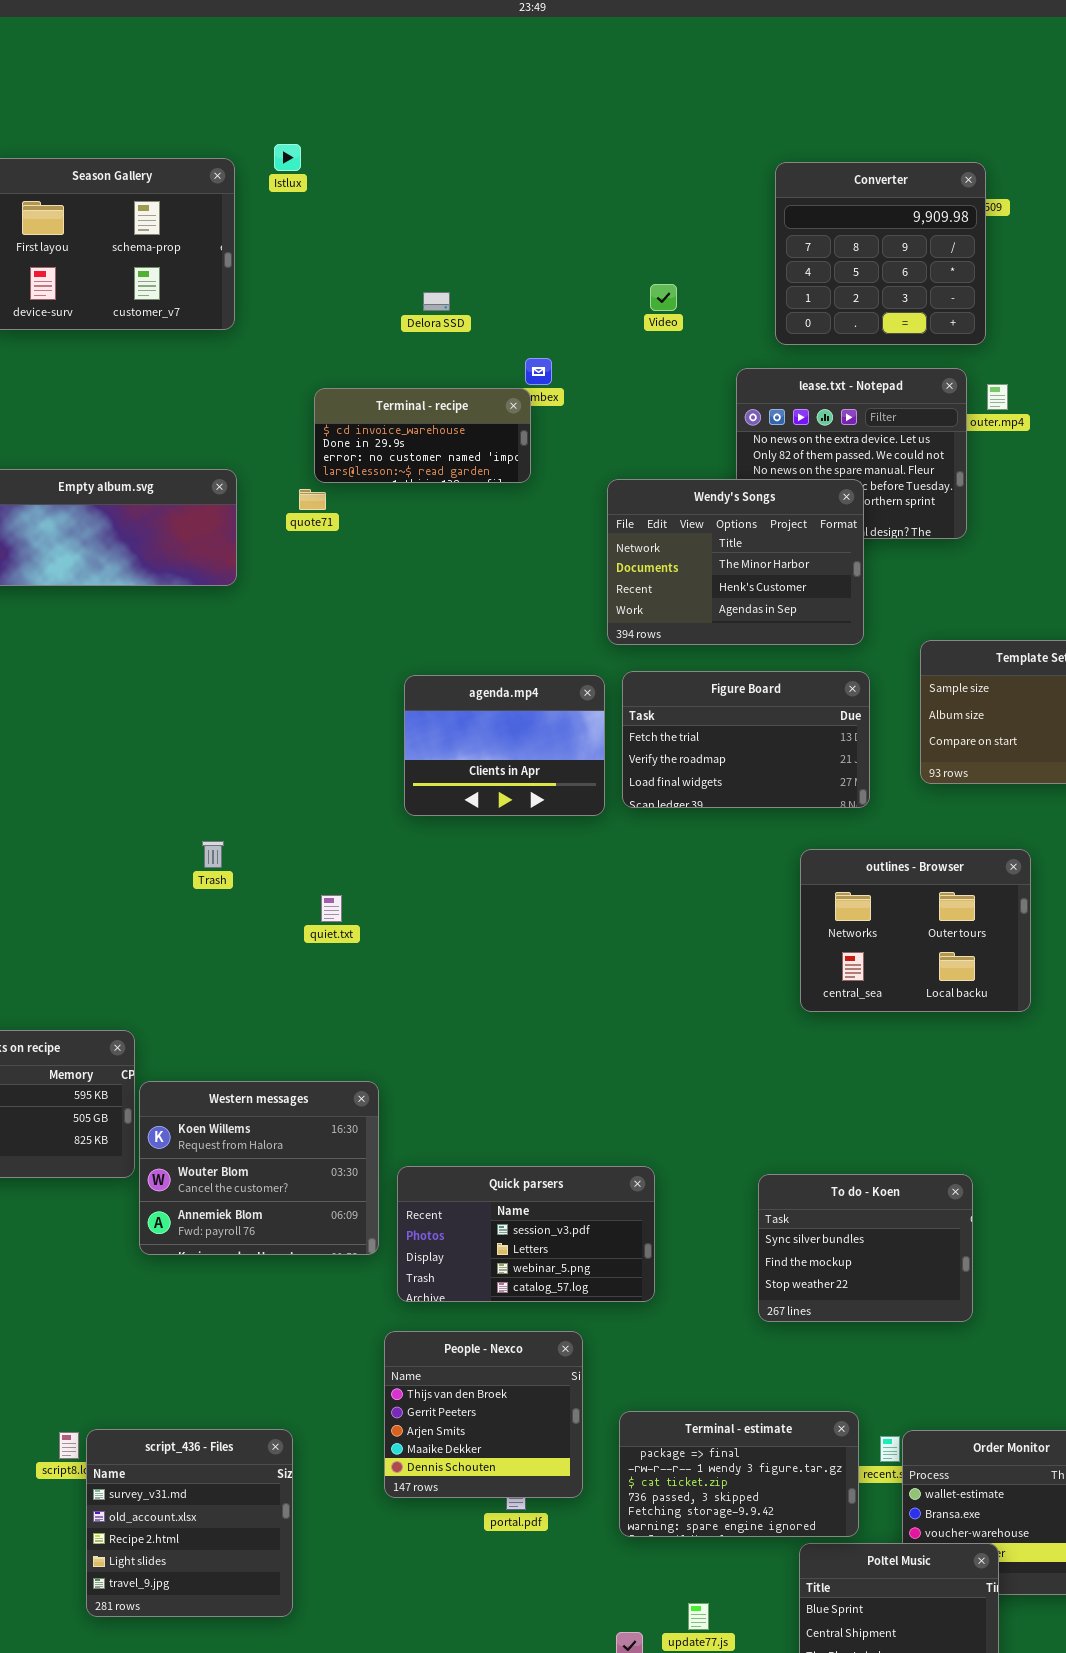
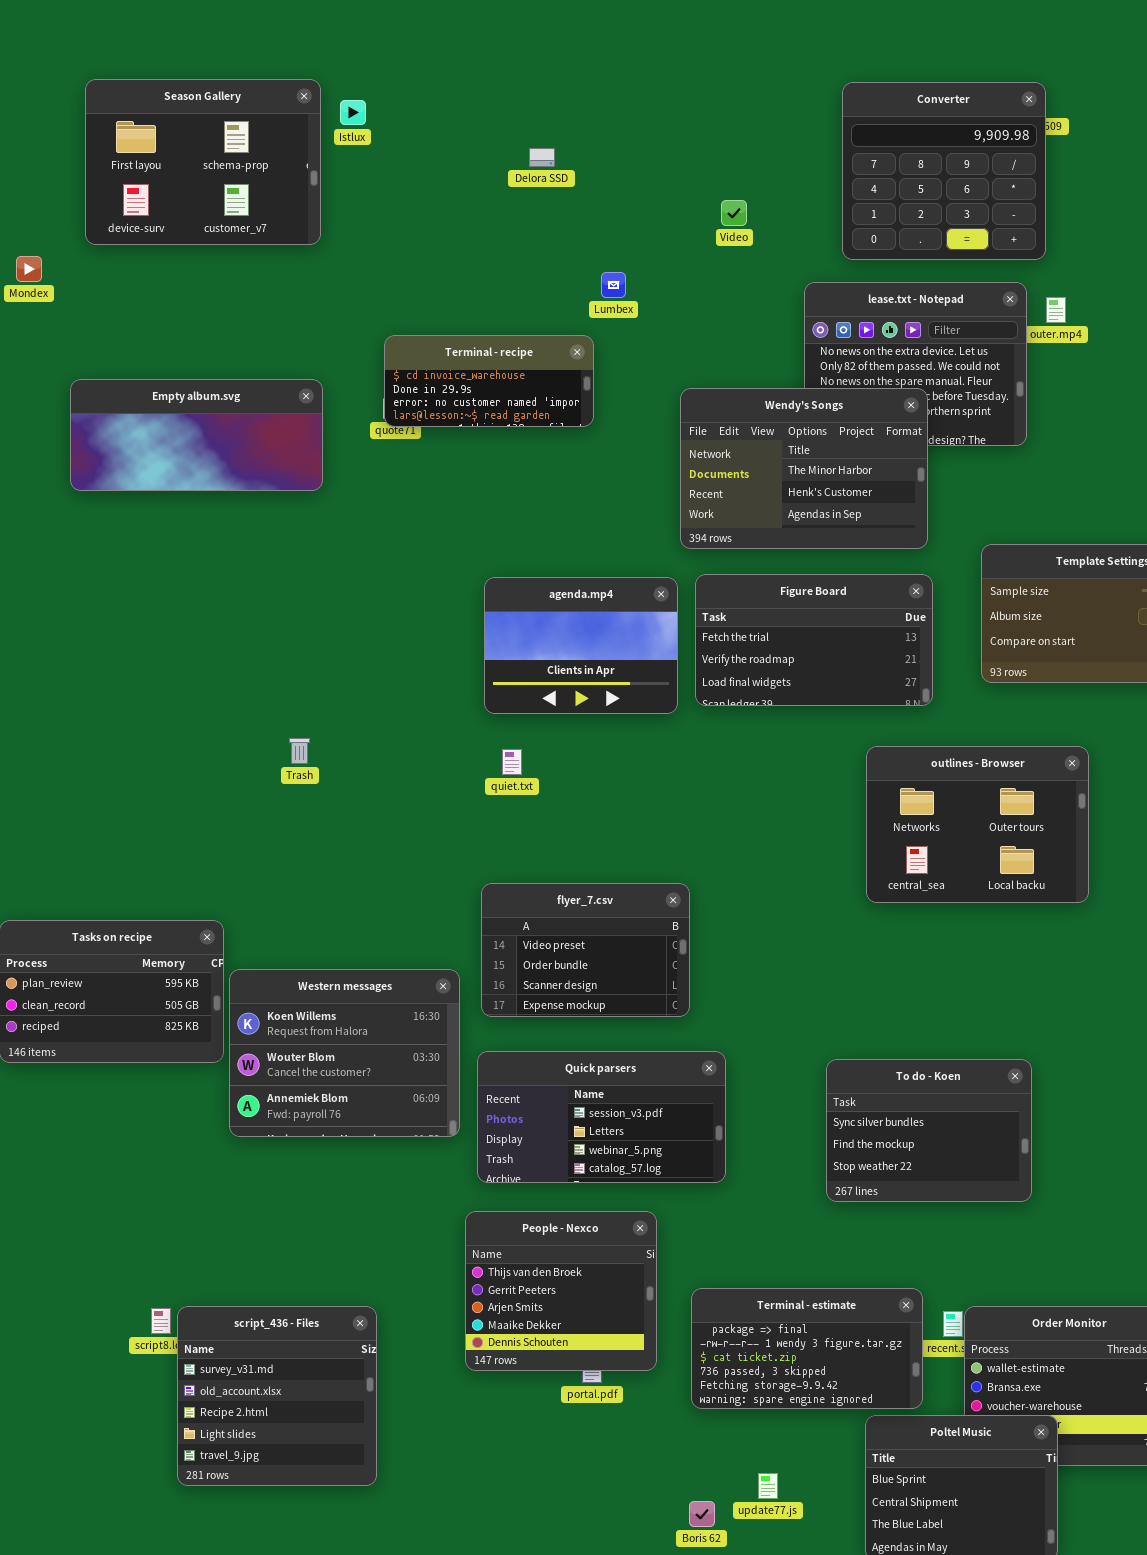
Istlux: [274,144,301,171] -> [340,100,366,125], moved
Delora SSD: [423,292,450,311] -> [529,148,555,167], moved
Terminal - recipe: [314,388,531,483] -> [384,335,594,427], moved
quiet.txt: [321,895,342,922] -> [502,749,522,775], moved
flyer_7.csv: none -> [481,883,690,1017], opened

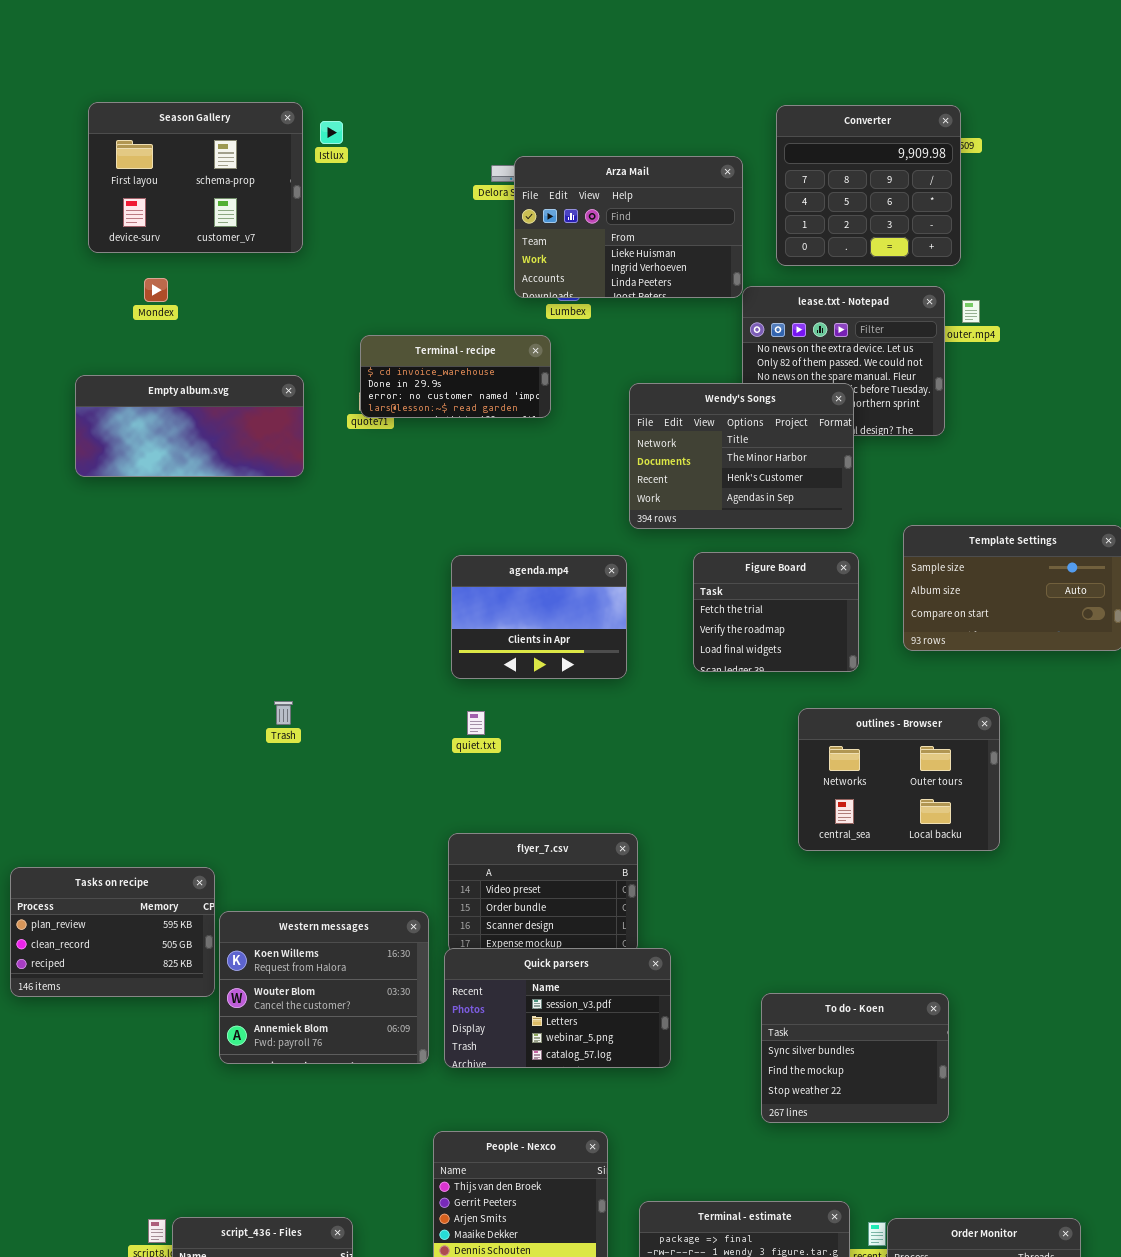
Arza Mail: none -> [514,156,743,298], opened
Mondex: [16,256,42,282] -> [144,278,168,302], moved
Figure Board: [695,574,933,706] -> [693,552,859,672], resized
Quick parsers: [477,1051,726,1183] -> [444,948,671,1068], moved

